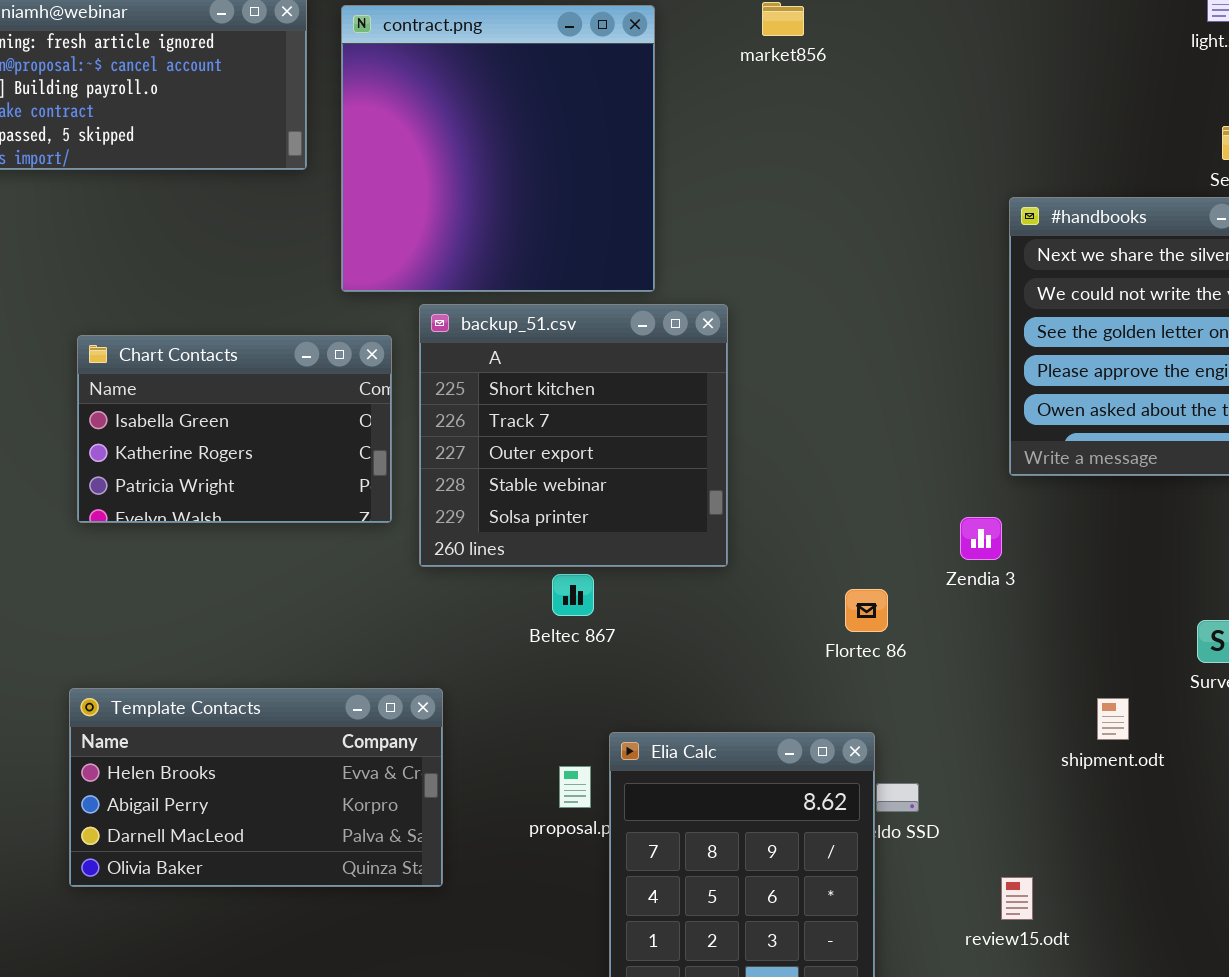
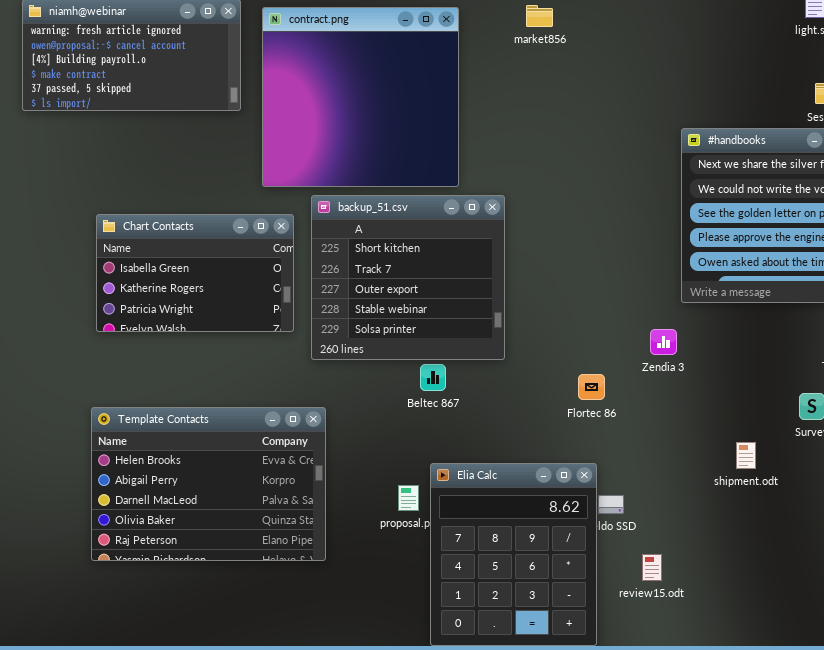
Beltec 867: [552,574,594,616] -> [420,364,446,391], moved
Template Contacts: [69,688,443,887] -> [91,407,326,561], resized
review15.odt: [1001,877,1033,920] -> [642,554,662,581], moved

